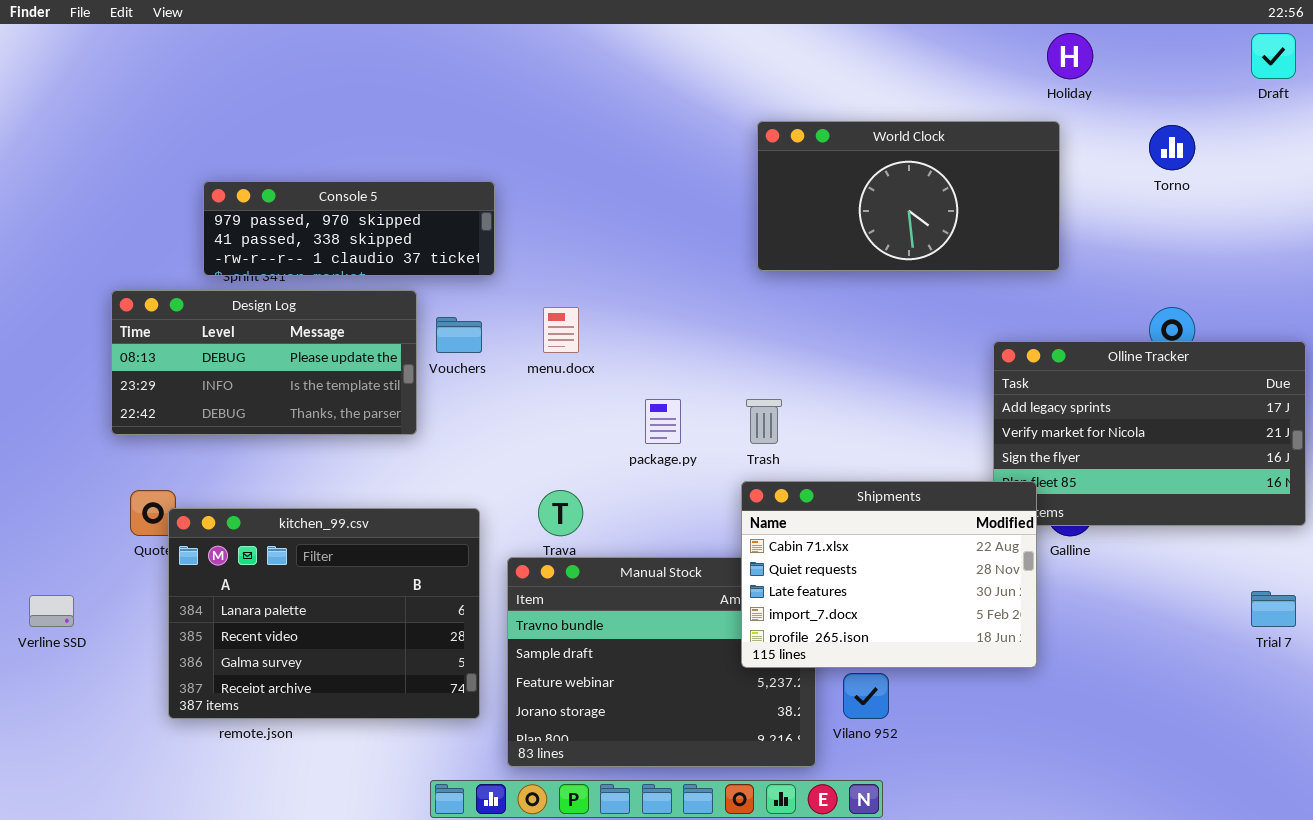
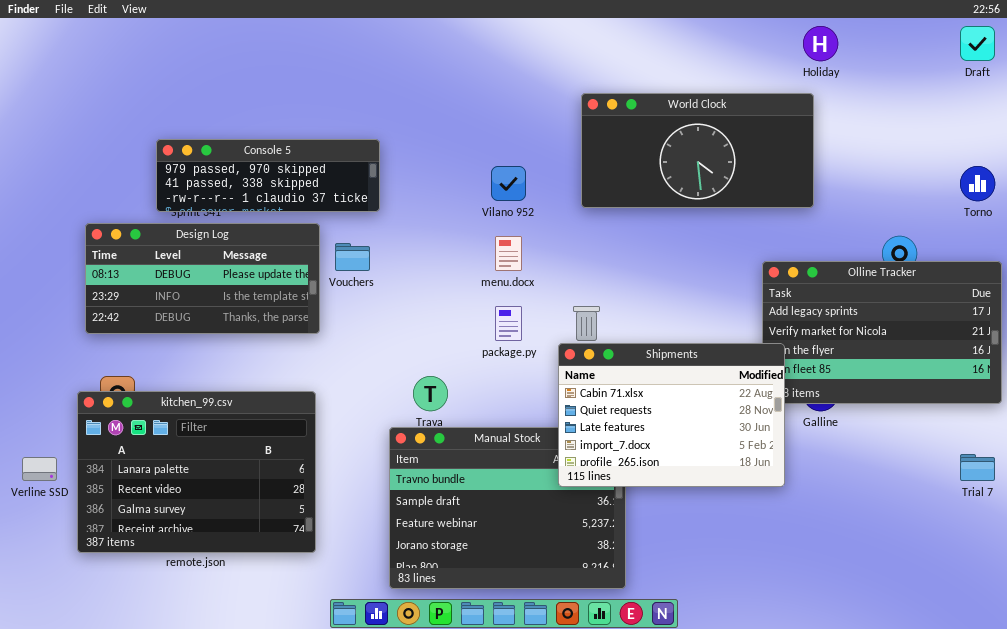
Torno: [1149,125,1195,170] -> [960,166,995,201], moved
menu.docx: [543,307,579,353] -> [495,236,522,271], moved
Shipments: [741,481,1037,668] -> [558,343,785,487], moved
kitchen_99.csv: [168,508,480,719] -> [77,391,316,553], moved
Vilano 952: [843,673,889,719] -> [491,166,526,201], moved

